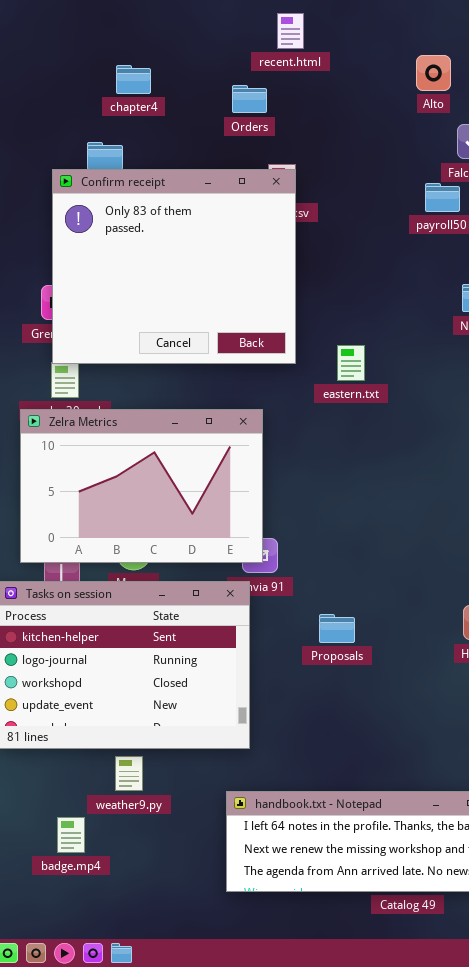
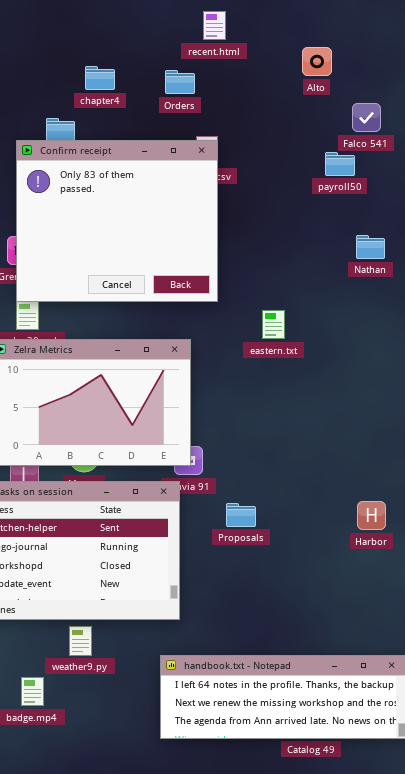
Alto: [416,55,451,91] -> [302,47,332,76], moved
chapter4: [116,65,151,94] -> [85,66,115,90], moved
eastern.txt: [337,345,365,381] -> [262,310,285,339], moved
Proposals: [319,614,355,643] -> [226,503,256,527], moved

